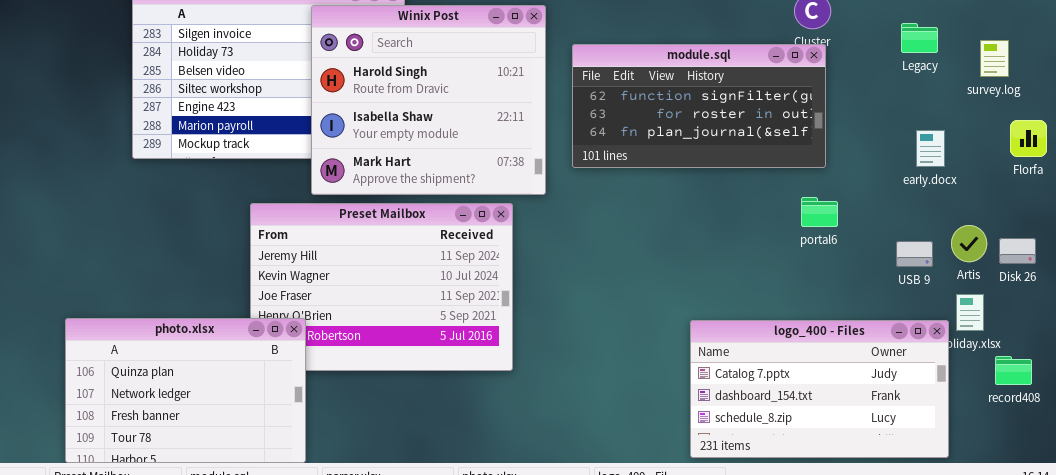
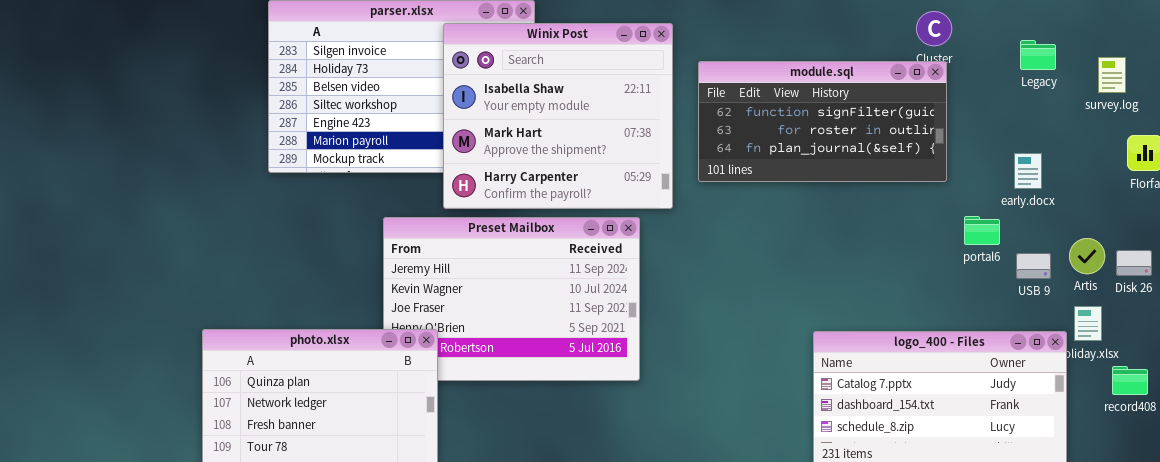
Winix Post: [311,5,546,195] -> [443,23,673,209], scrolled down 1 row
early.docx: [916,130,945,167] -> [1014,153,1042,189], moved
portal6: [801,197,838,227] -> [964,216,1000,245], moved

